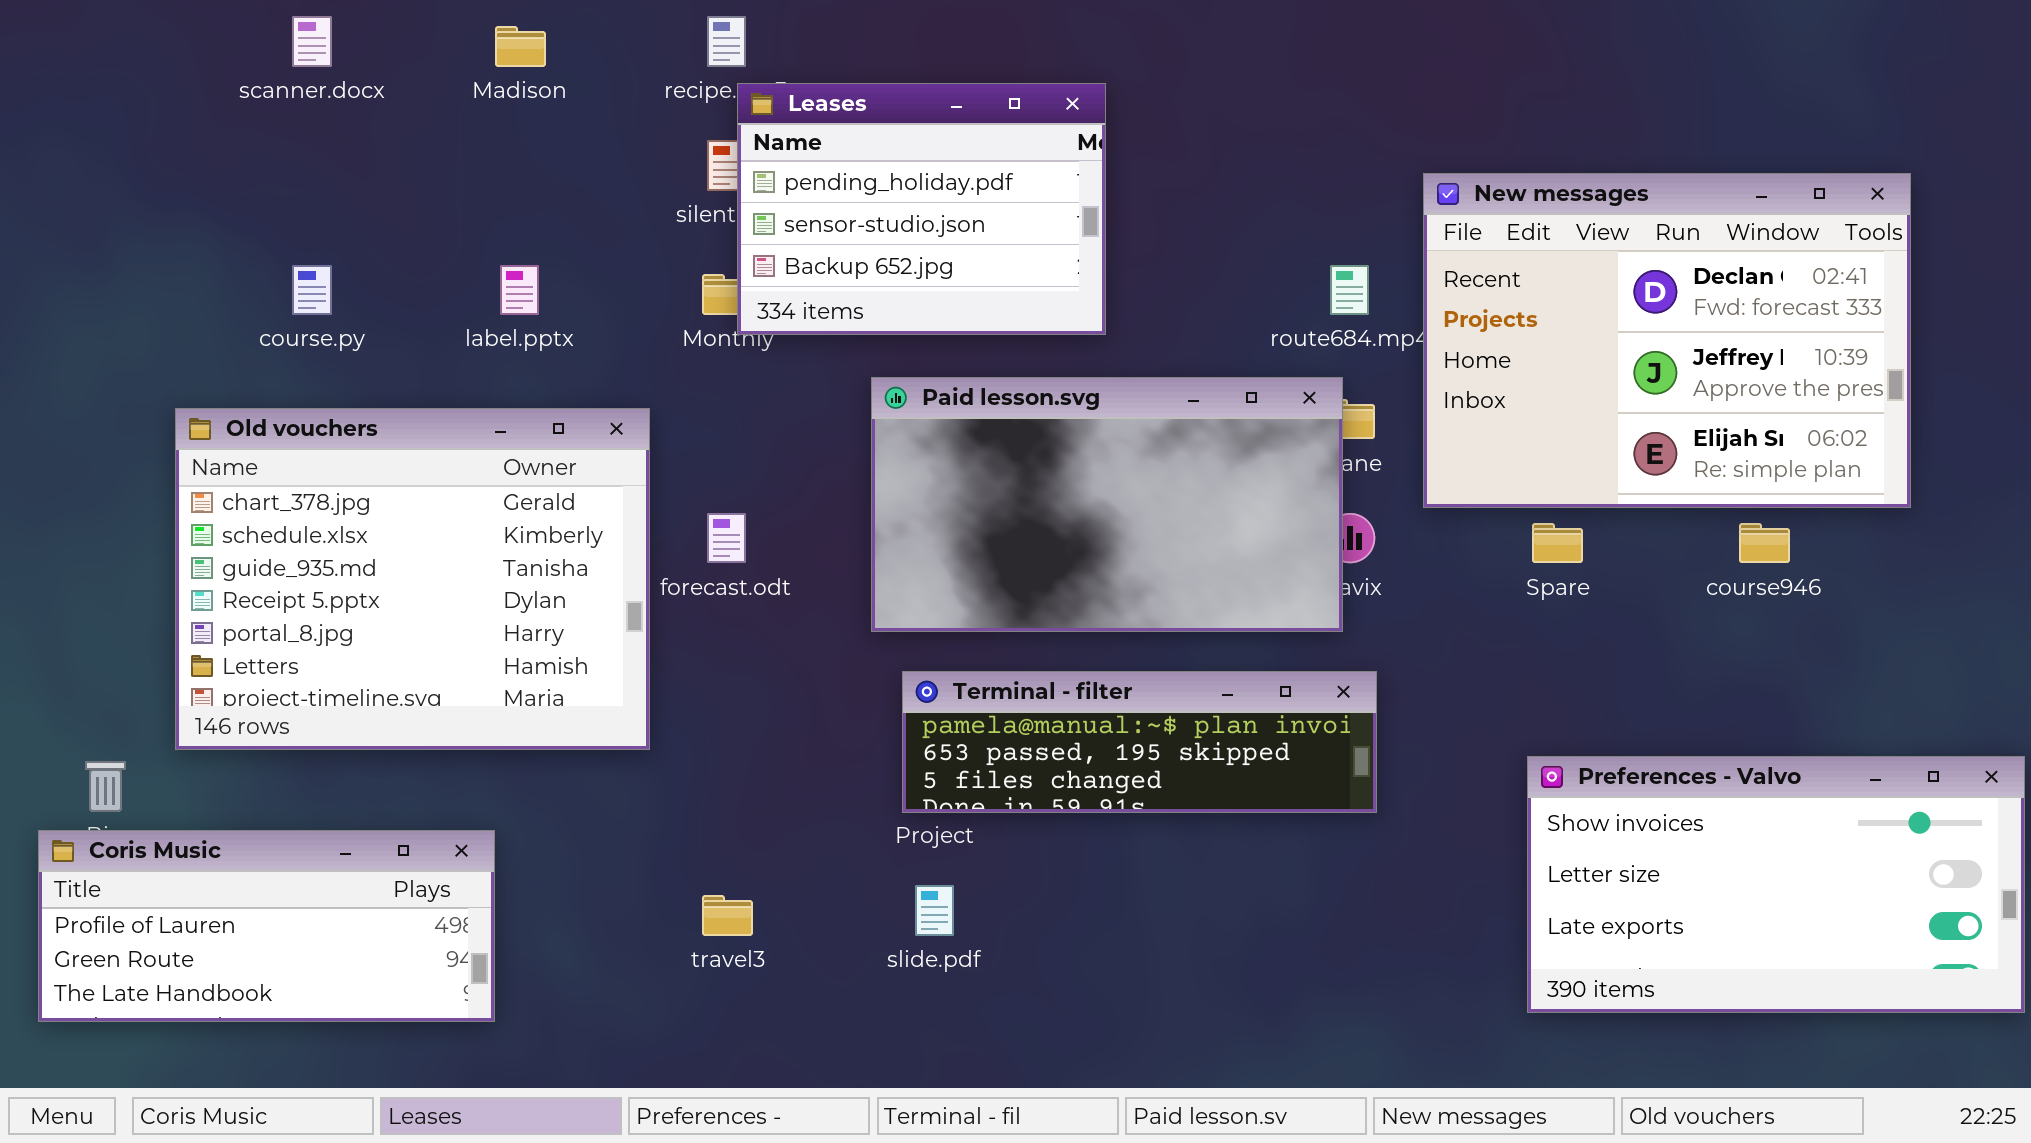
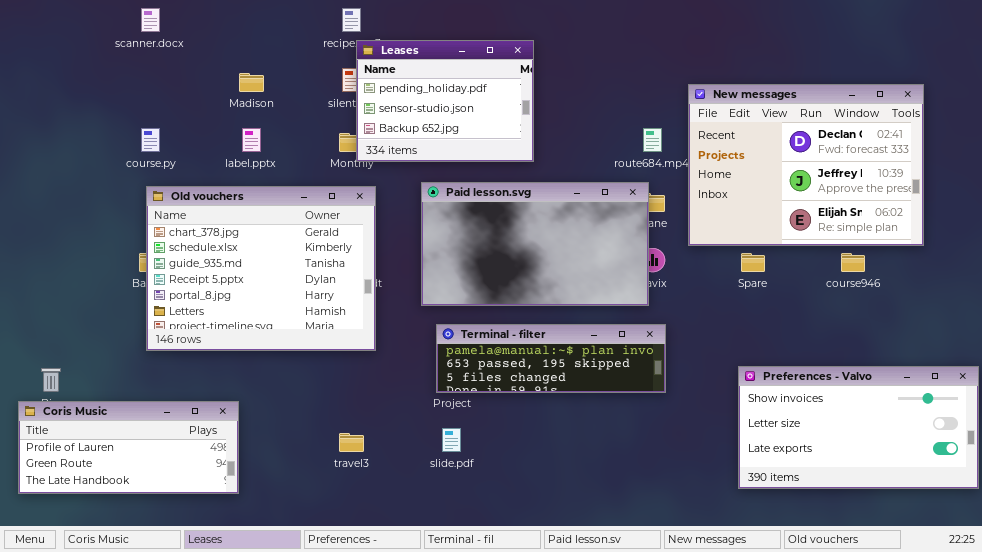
Madison: [495,26,546,67] -> [239,73,264,92], moved
Old vouchers: [175,408,650,750] -> [146,186,376,351], moved

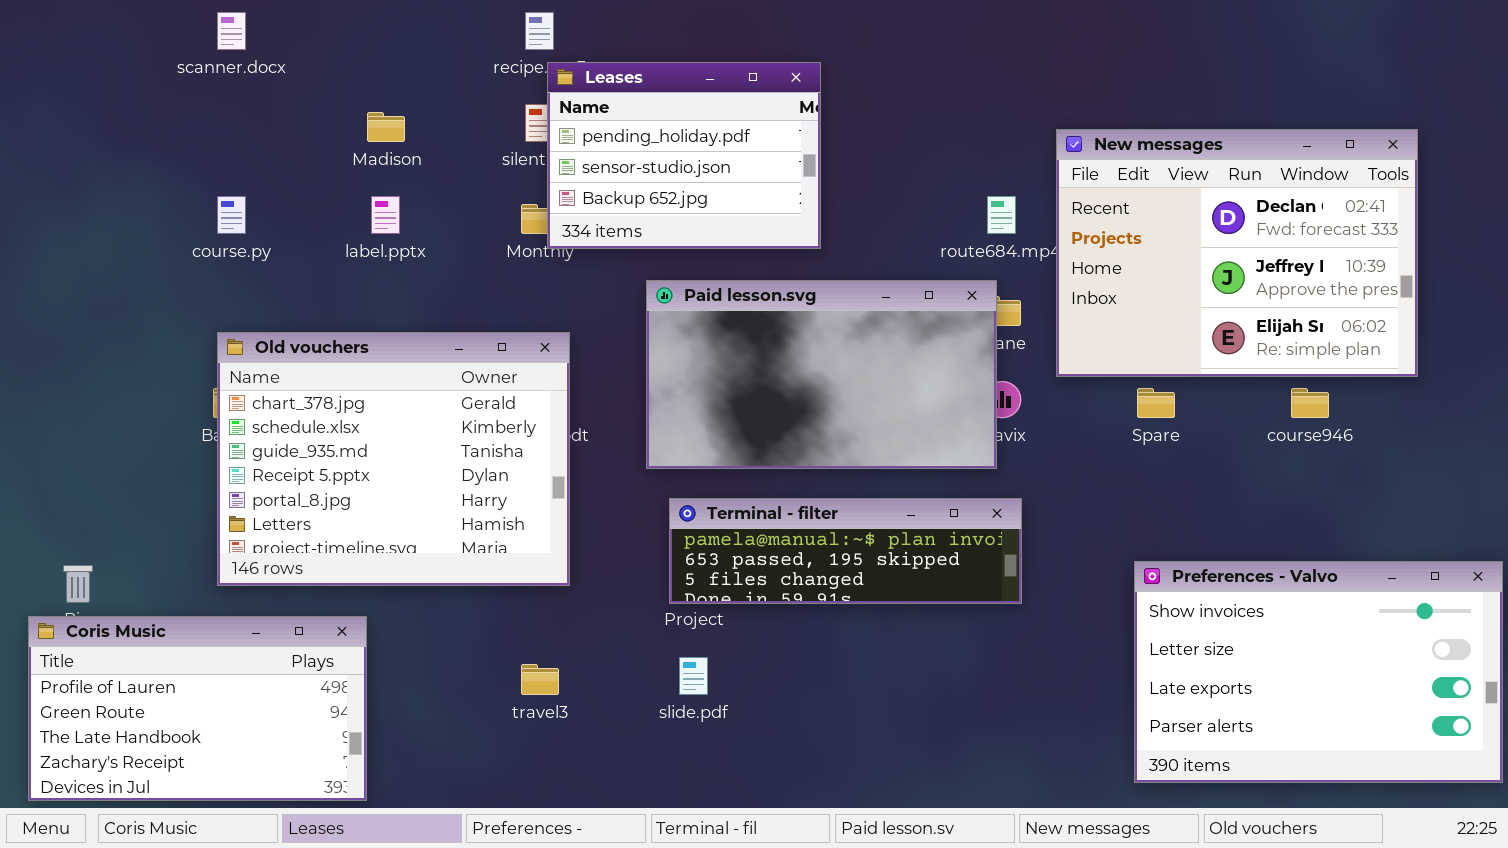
Old vouchers: [146,186,376,351] -> [217,332,570,586], moved
Preferences - Valvo: [738,366,979,489] -> [1134,561,1503,783], resized
Coris Music: [18,401,239,494] -> [28,616,367,801], resized

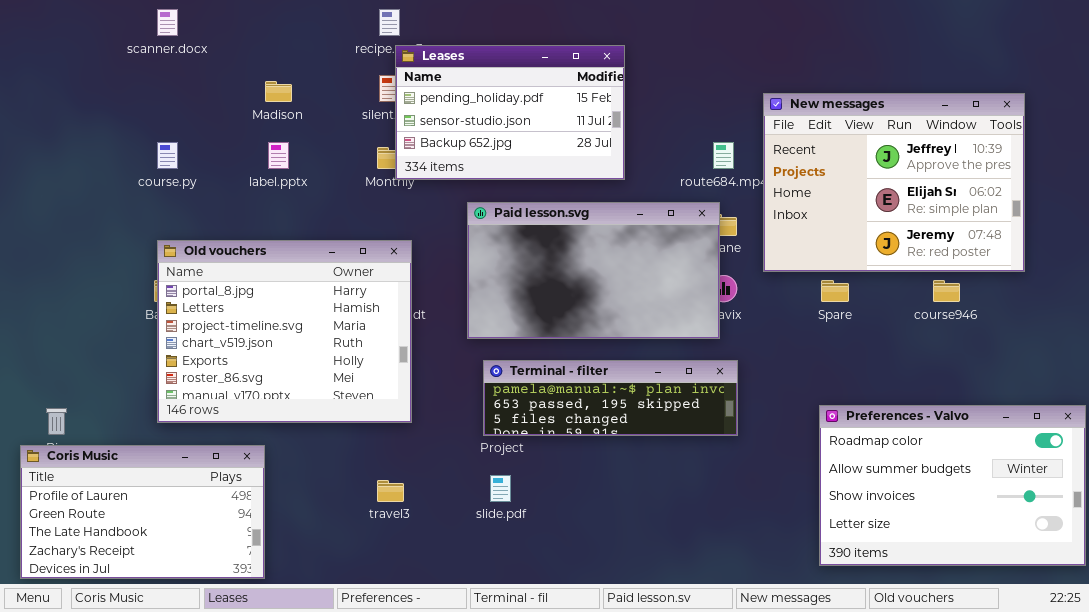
Leases: [547,62,821,249] -> [395,45,625,180], resized
New messages: [1056,129,1418,377] -> [763,93,1025,272], scrolled down 1 row
Old vouchers: [217,332,570,586] -> [157,240,412,423], scrolled down 4 rows
Preferences - Valvo: [1134,561,1503,783] -> [819,405,1086,566], scrolled up 2 rows

